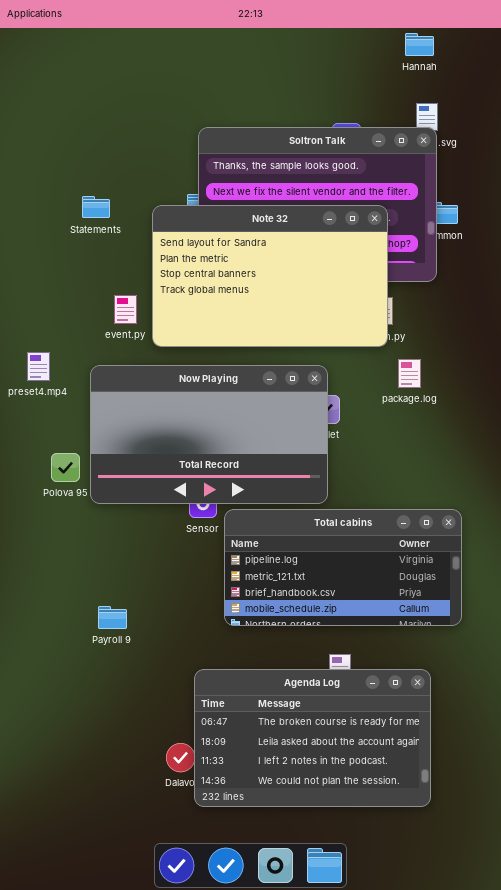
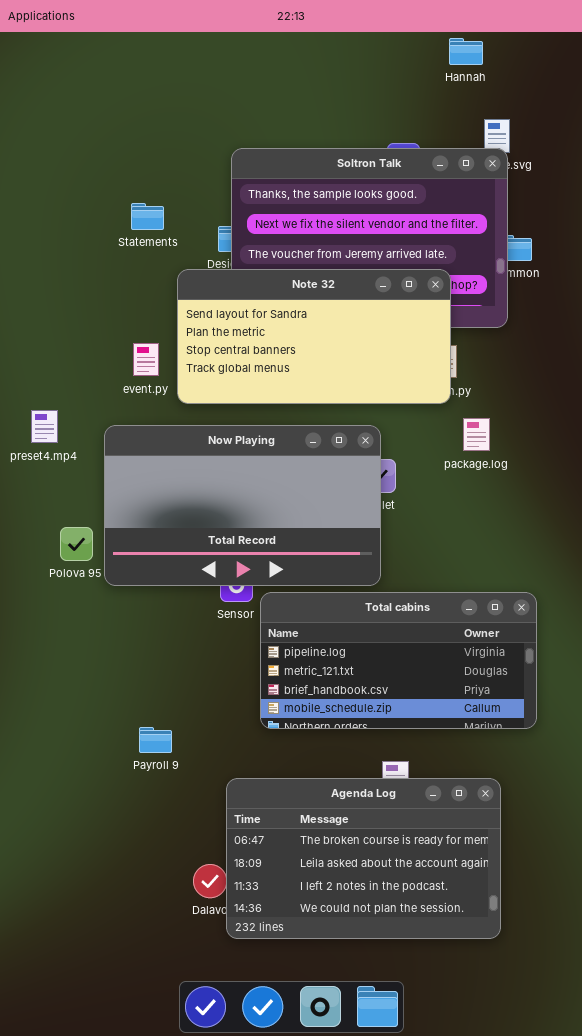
Hannah: [405,33,434,56] -> [449,38,483,65], moved
Statements: [82,196,110,218] -> [131,203,164,230], moved
Note 32: [152,205,388,347] -> [177,269,451,404], resized
Payroll 9: [98,606,127,629] -> [139,727,172,753], moved

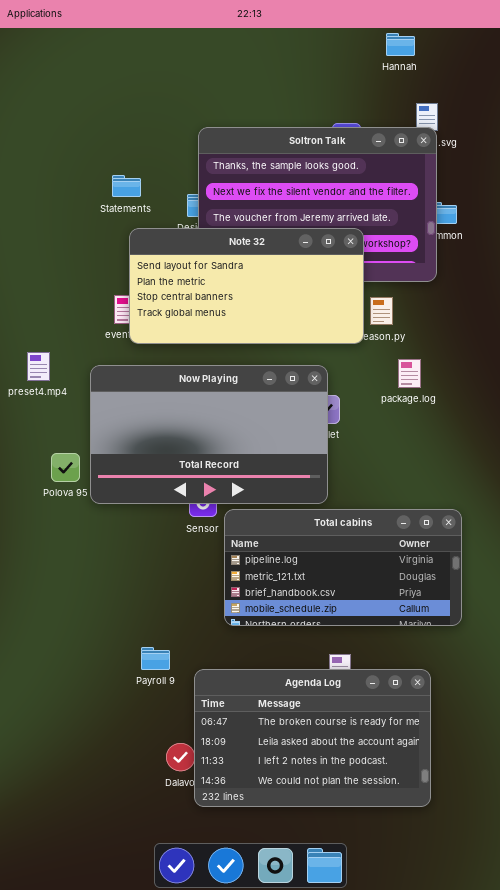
Note 32: [177,269,451,404] -> [129,228,364,344], moved
Payroll 9: [139,727,172,753] -> [141,647,170,670], moved

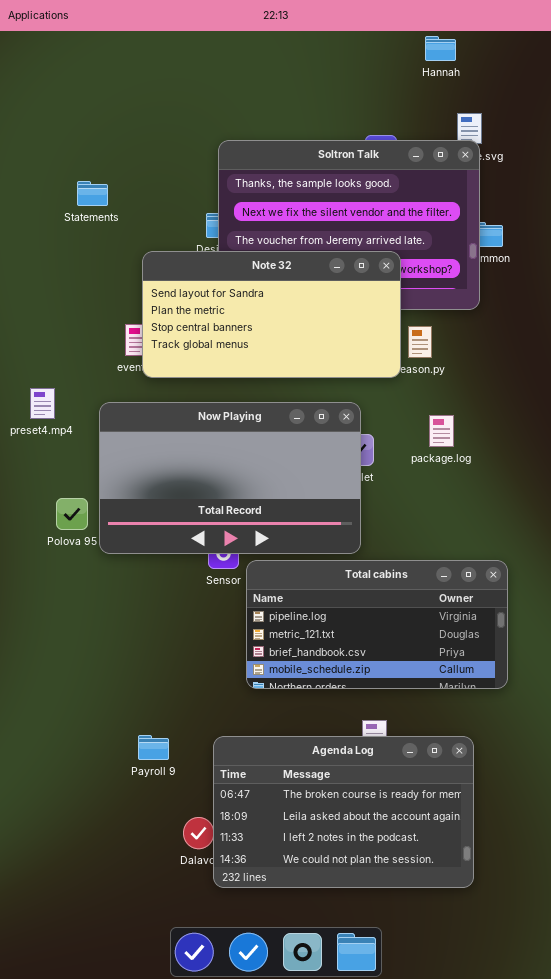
Statements: [112,175,141,197] -> [77,181,108,206], moved
package.log: [398,359,421,388] -> [429,415,454,447], moved
Payroll 9: [141,647,170,670] -> [138,735,169,760], moved

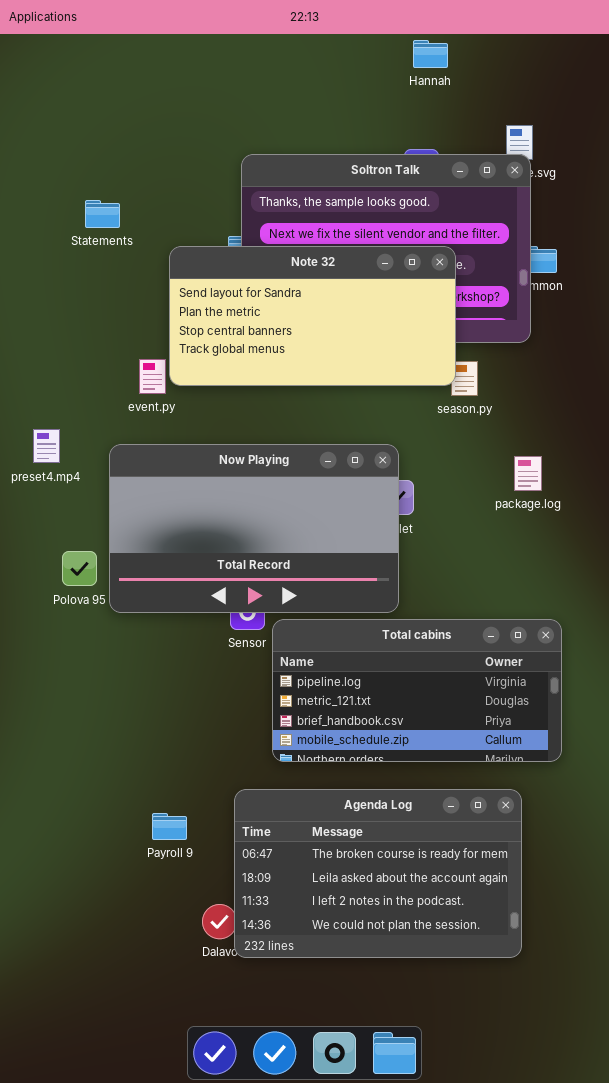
Hannah: [425,36,456,61] -> [413,40,448,68], moved
Note 32: [142,251,401,378] -> [169,246,456,386], moved
package.log: [429,415,454,447] -> [514,456,542,491], moved
Agenda Log: [213,736,474,888] -> [234,789,522,958], moved

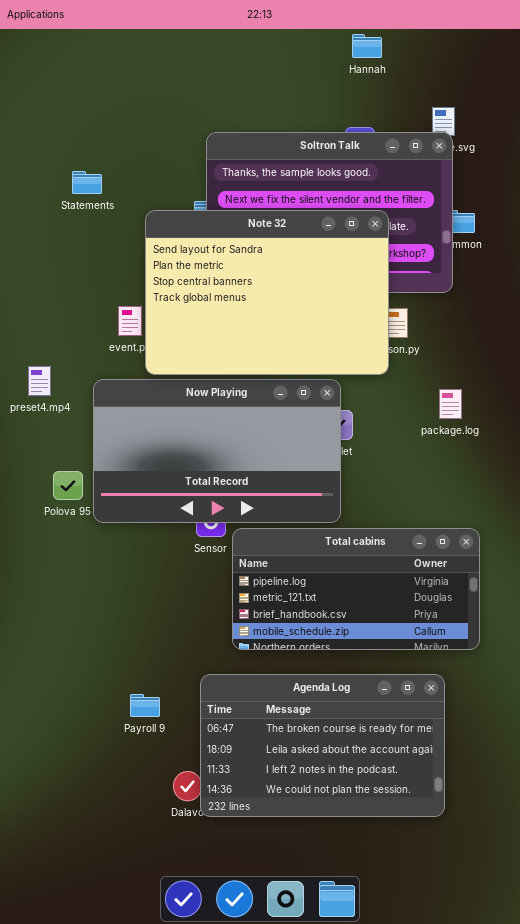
Note 32: [169,246,456,386] -> [145,210,389,375], resized

